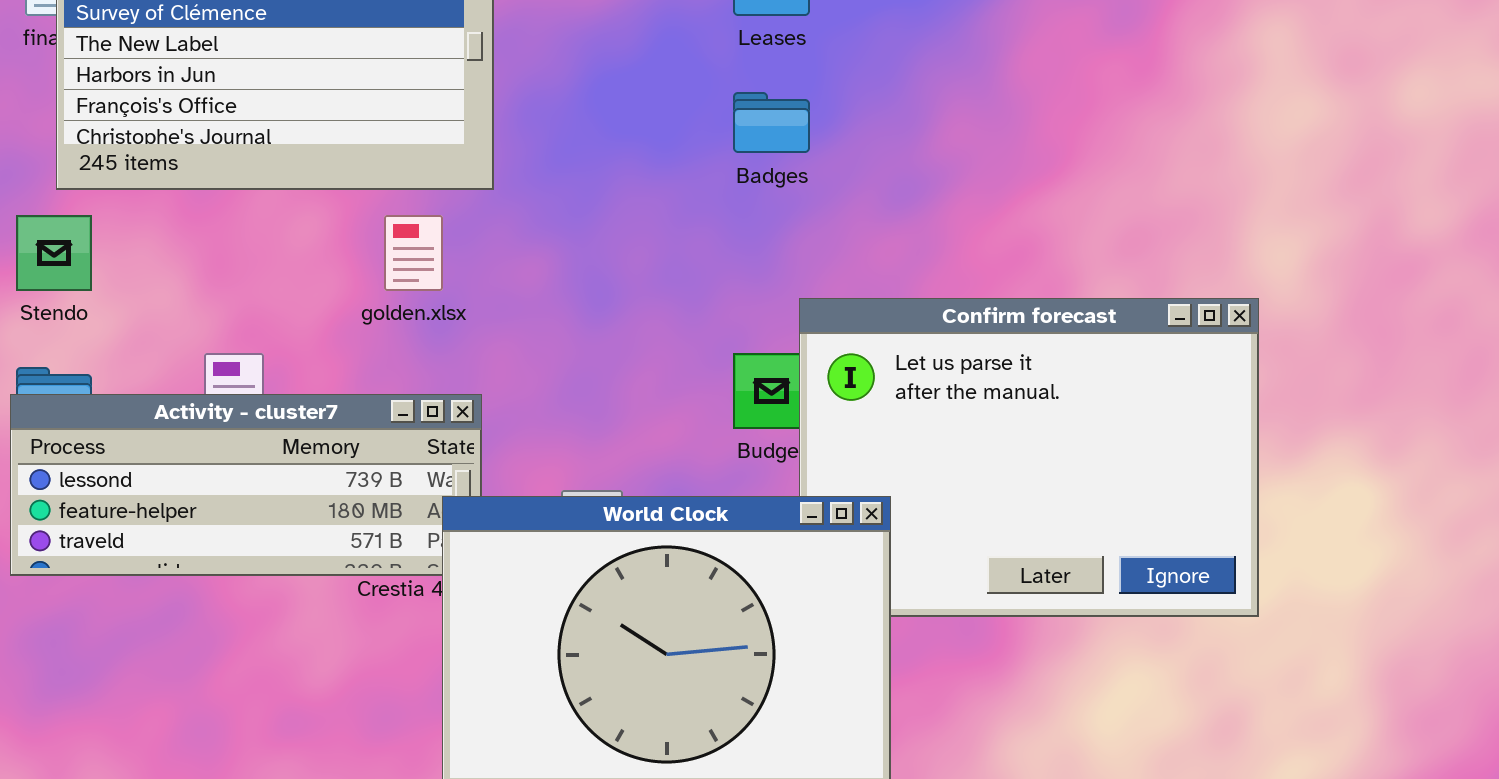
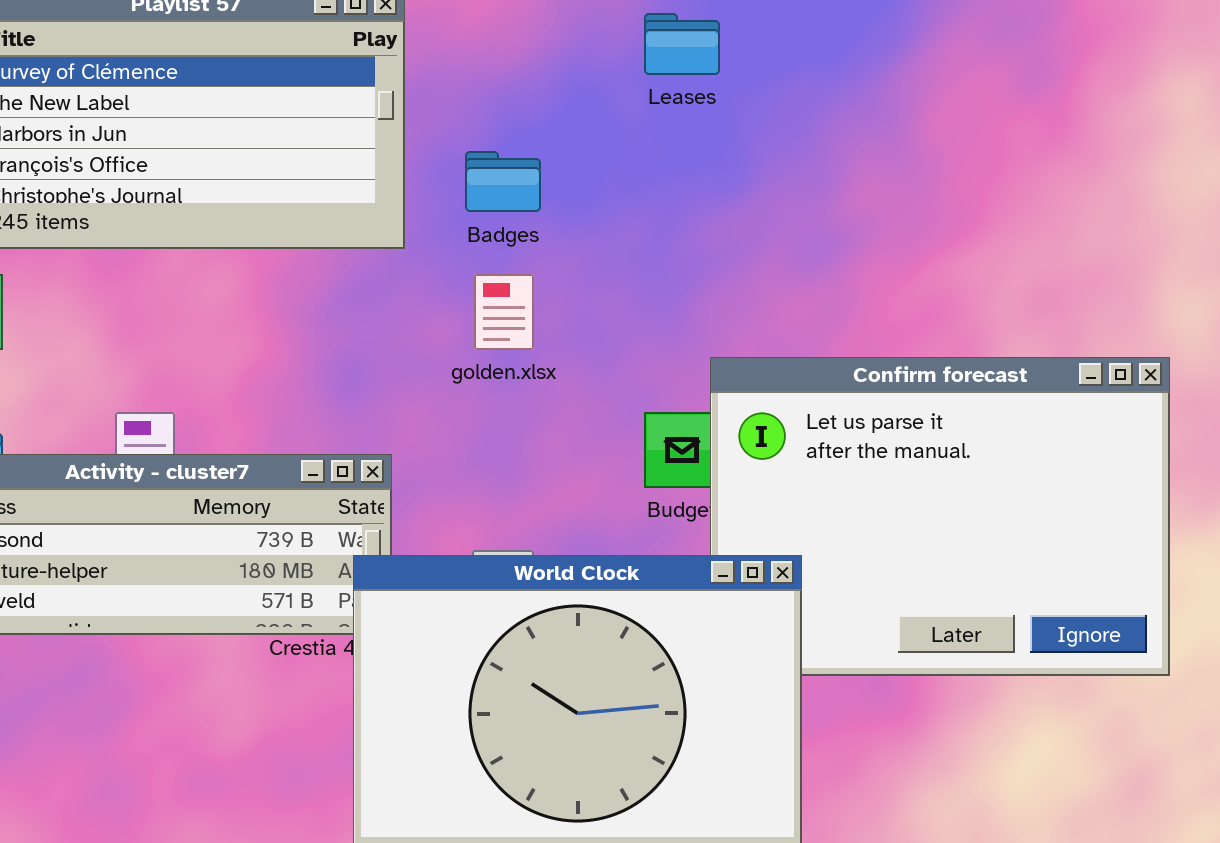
Badges: [733,92,810,153] -> [465,151,541,212], moved
golden.xlsx: [384,215,443,291] -> [474,274,534,350], moved

